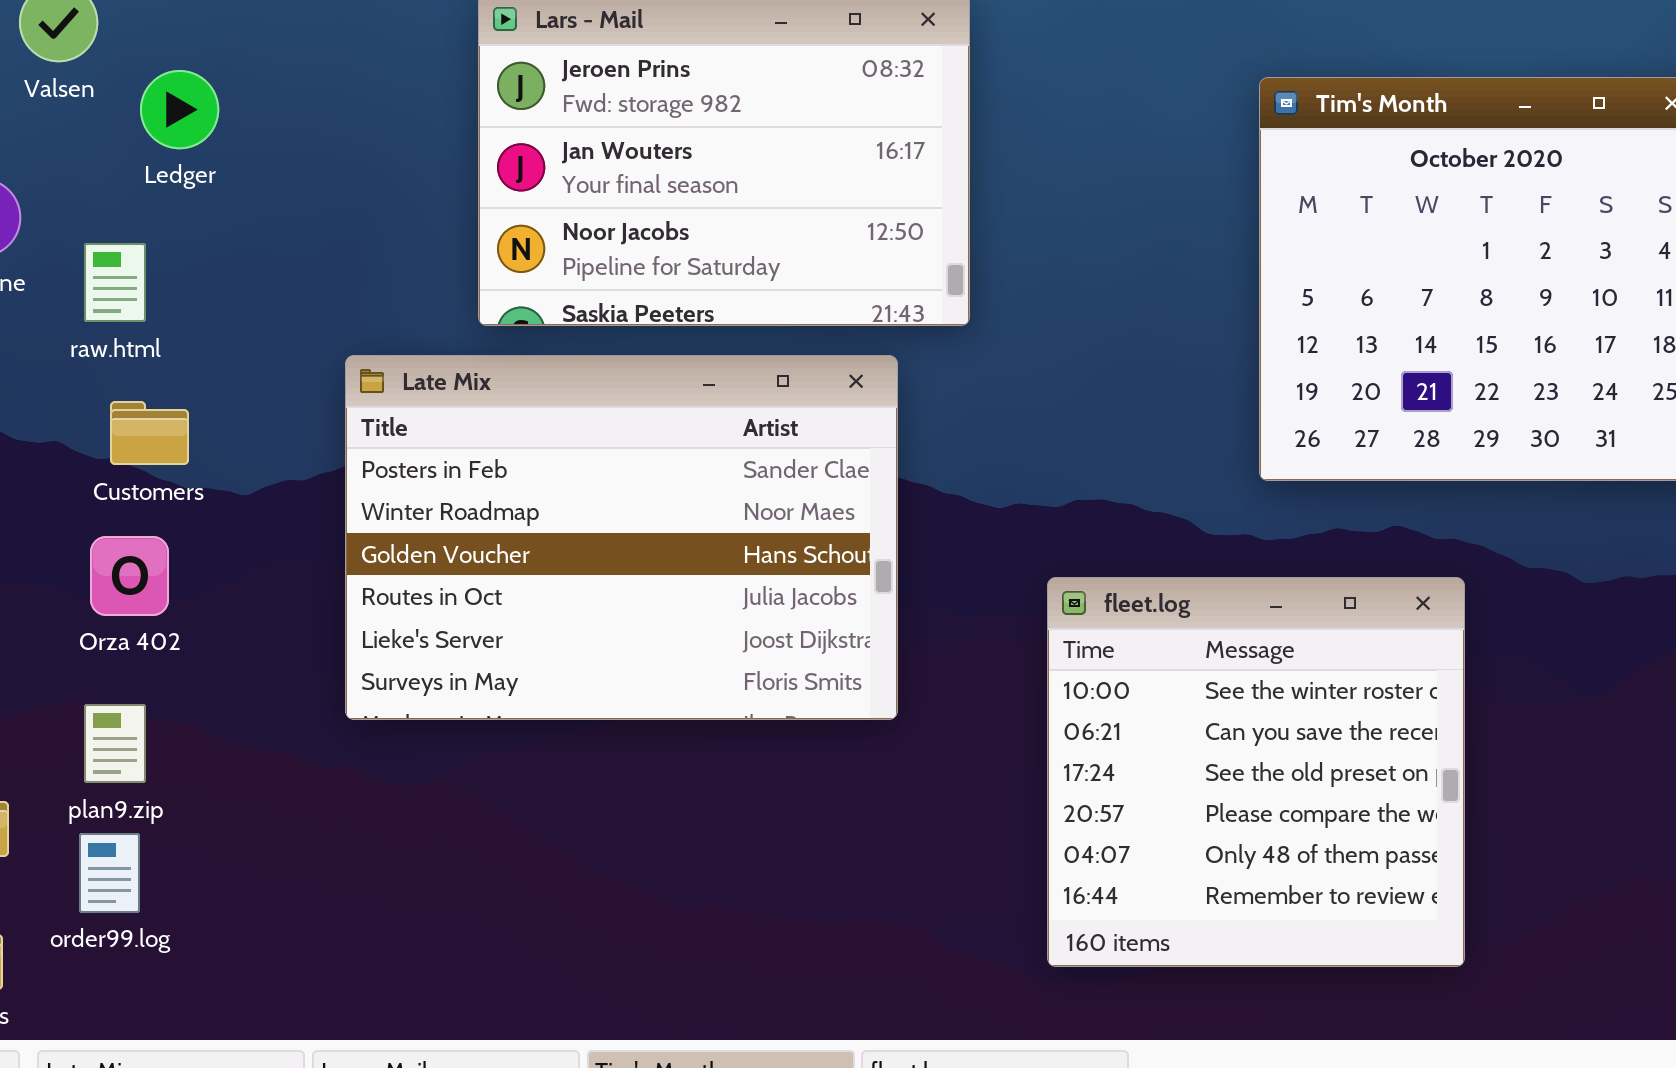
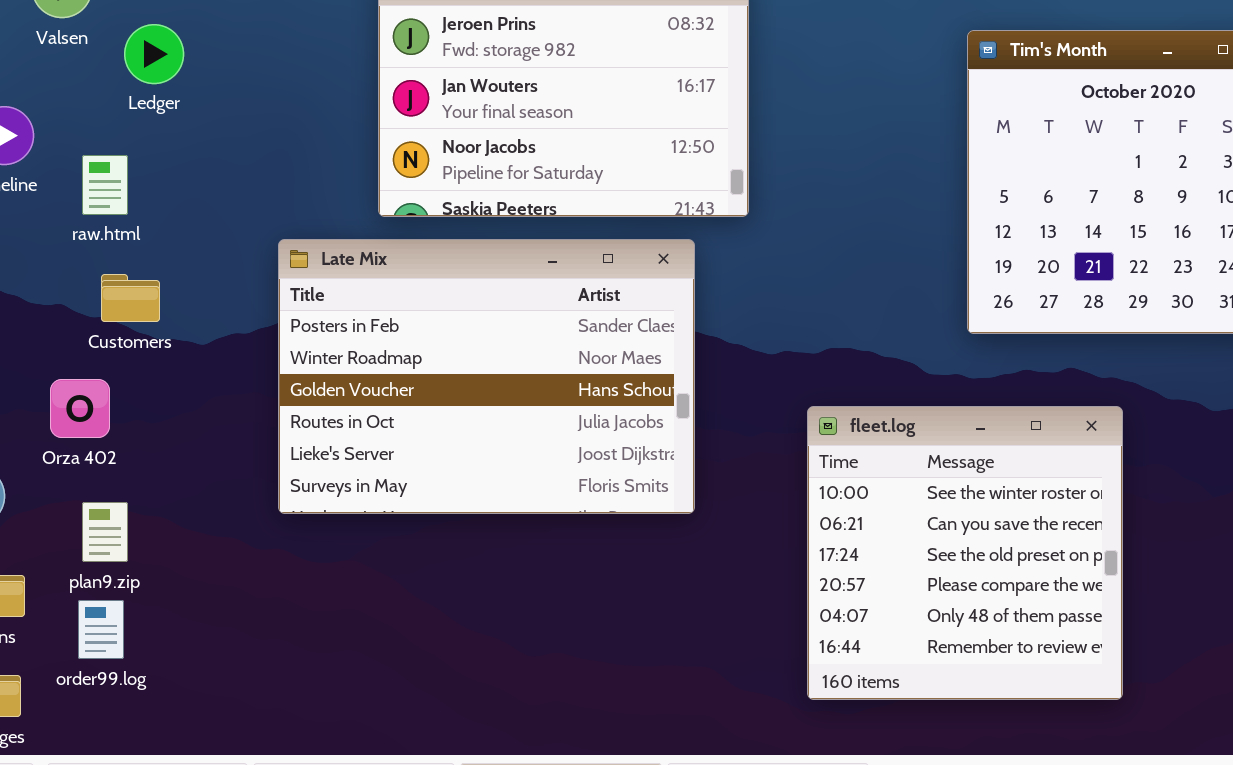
Orza 402: [90,536,169,616] -> [50,379,110,438], moved

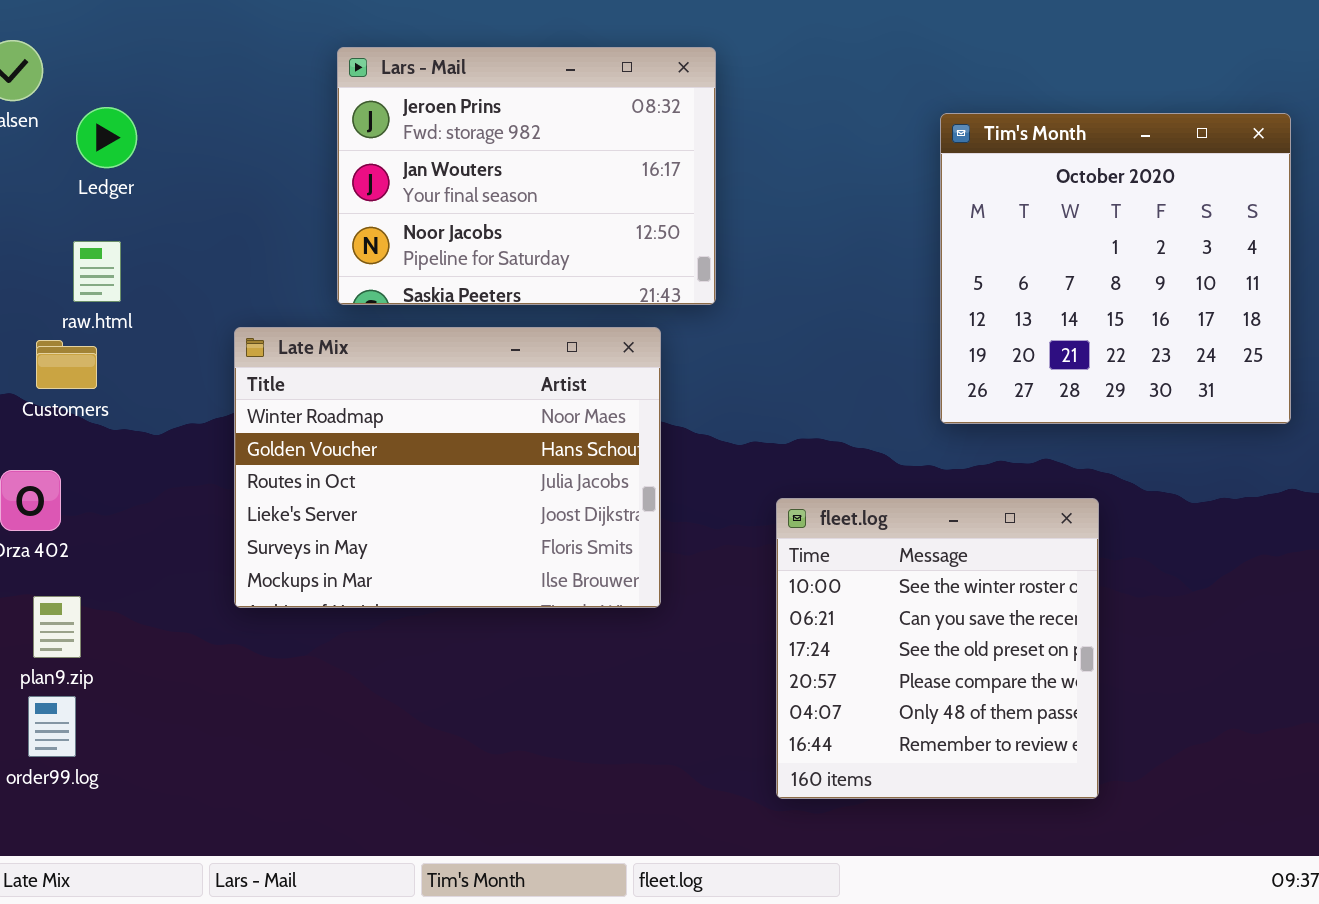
raw.html: [82,155,128,215] -> [73,241,121,302], moved
Late Mix: [278,239,695,514] -> [234,327,661,608], scrolled down 1 row
Customers: [101,274,160,322] -> [36,340,97,389], moved

